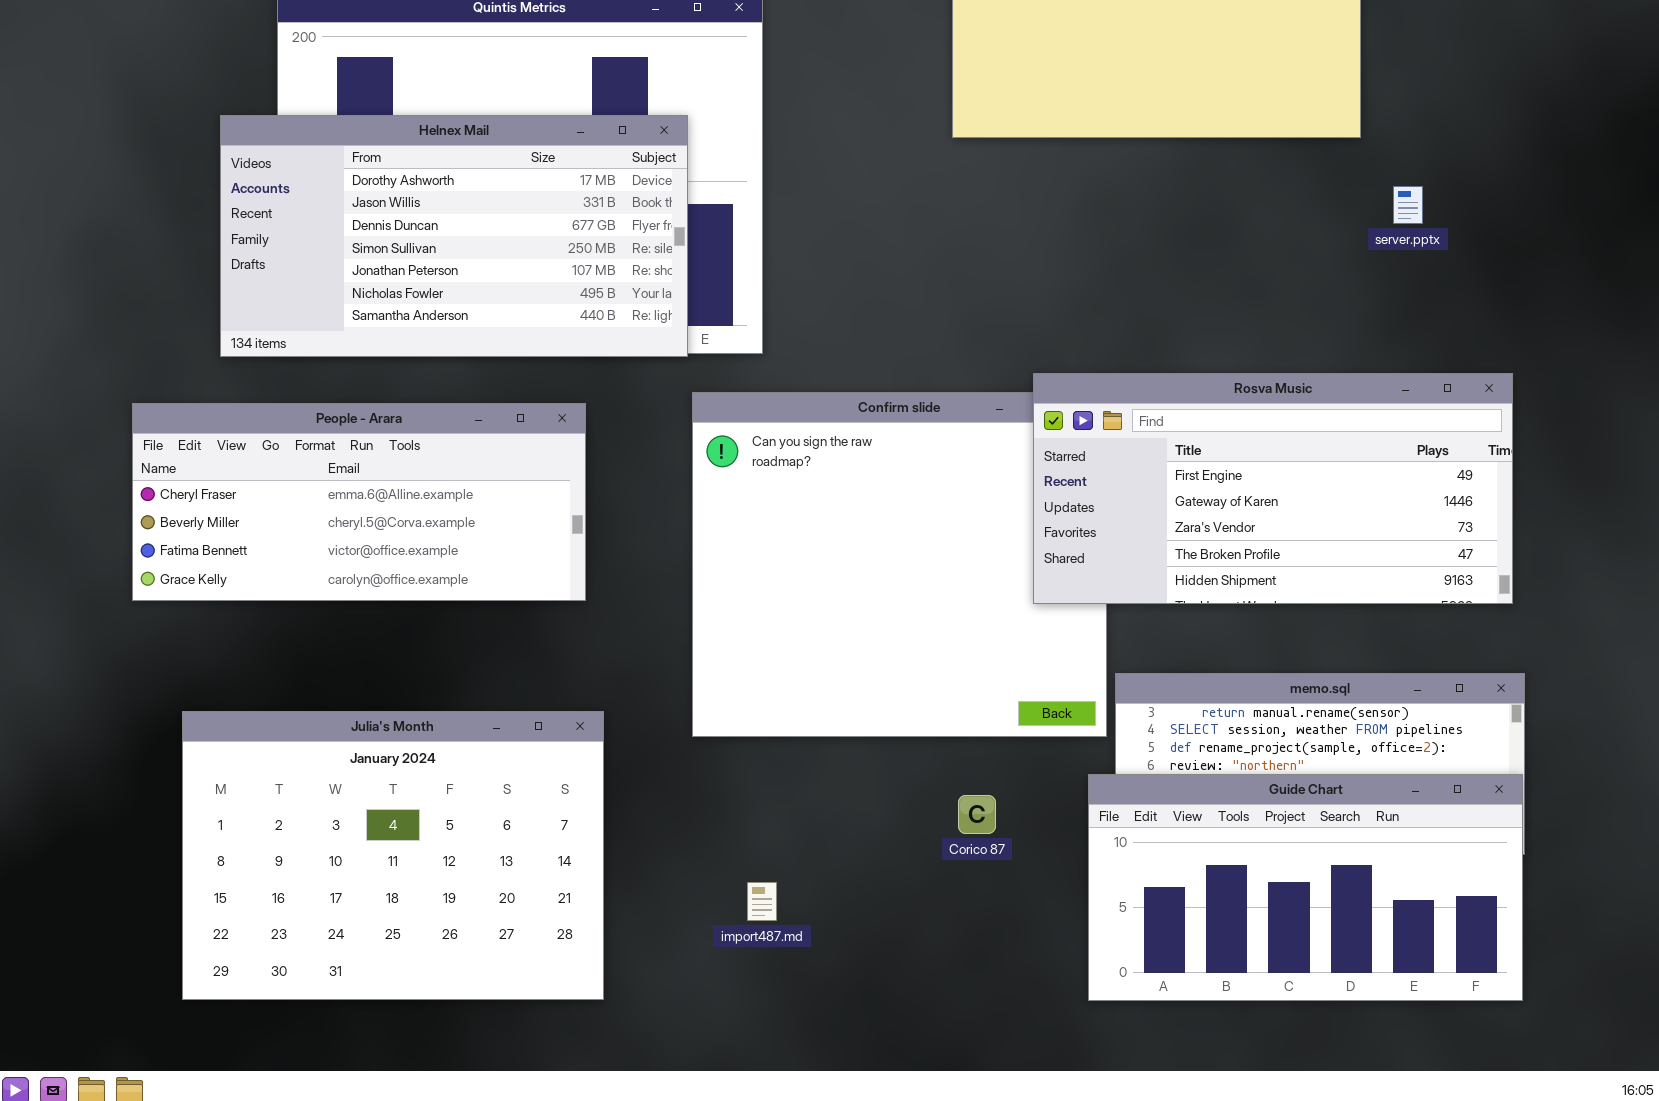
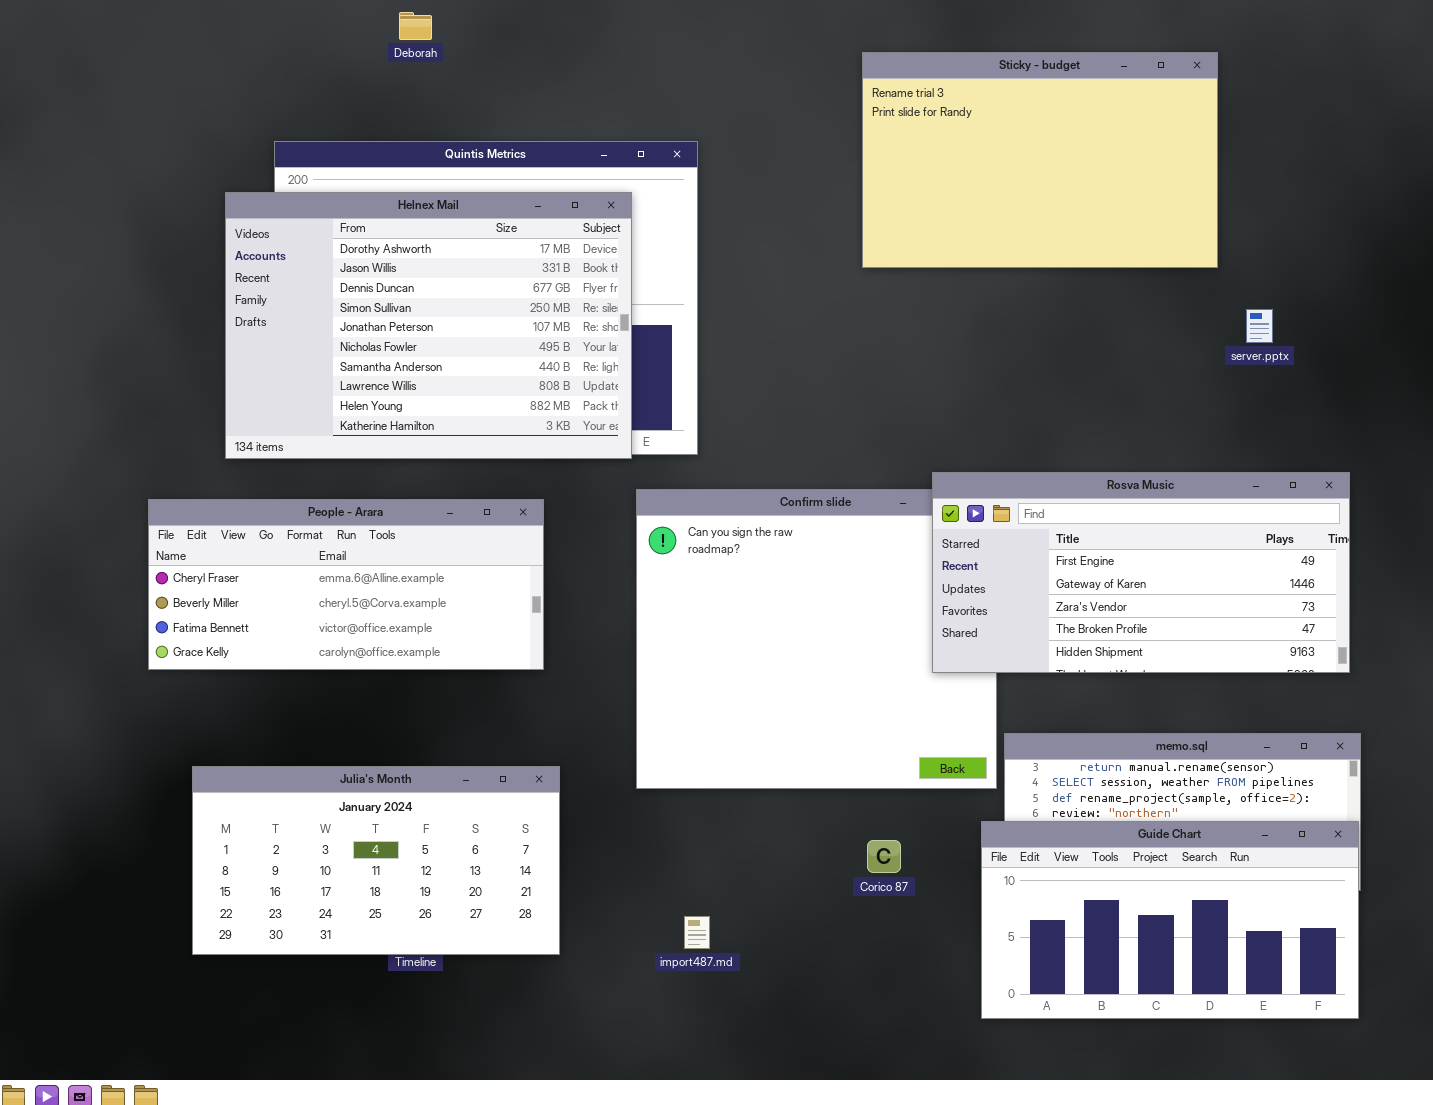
Helnex Mail: [220,115,688,357] -> [225,192,632,459], resized
Julia's Month: [182,711,604,1000] -> [192,766,560,955], resized

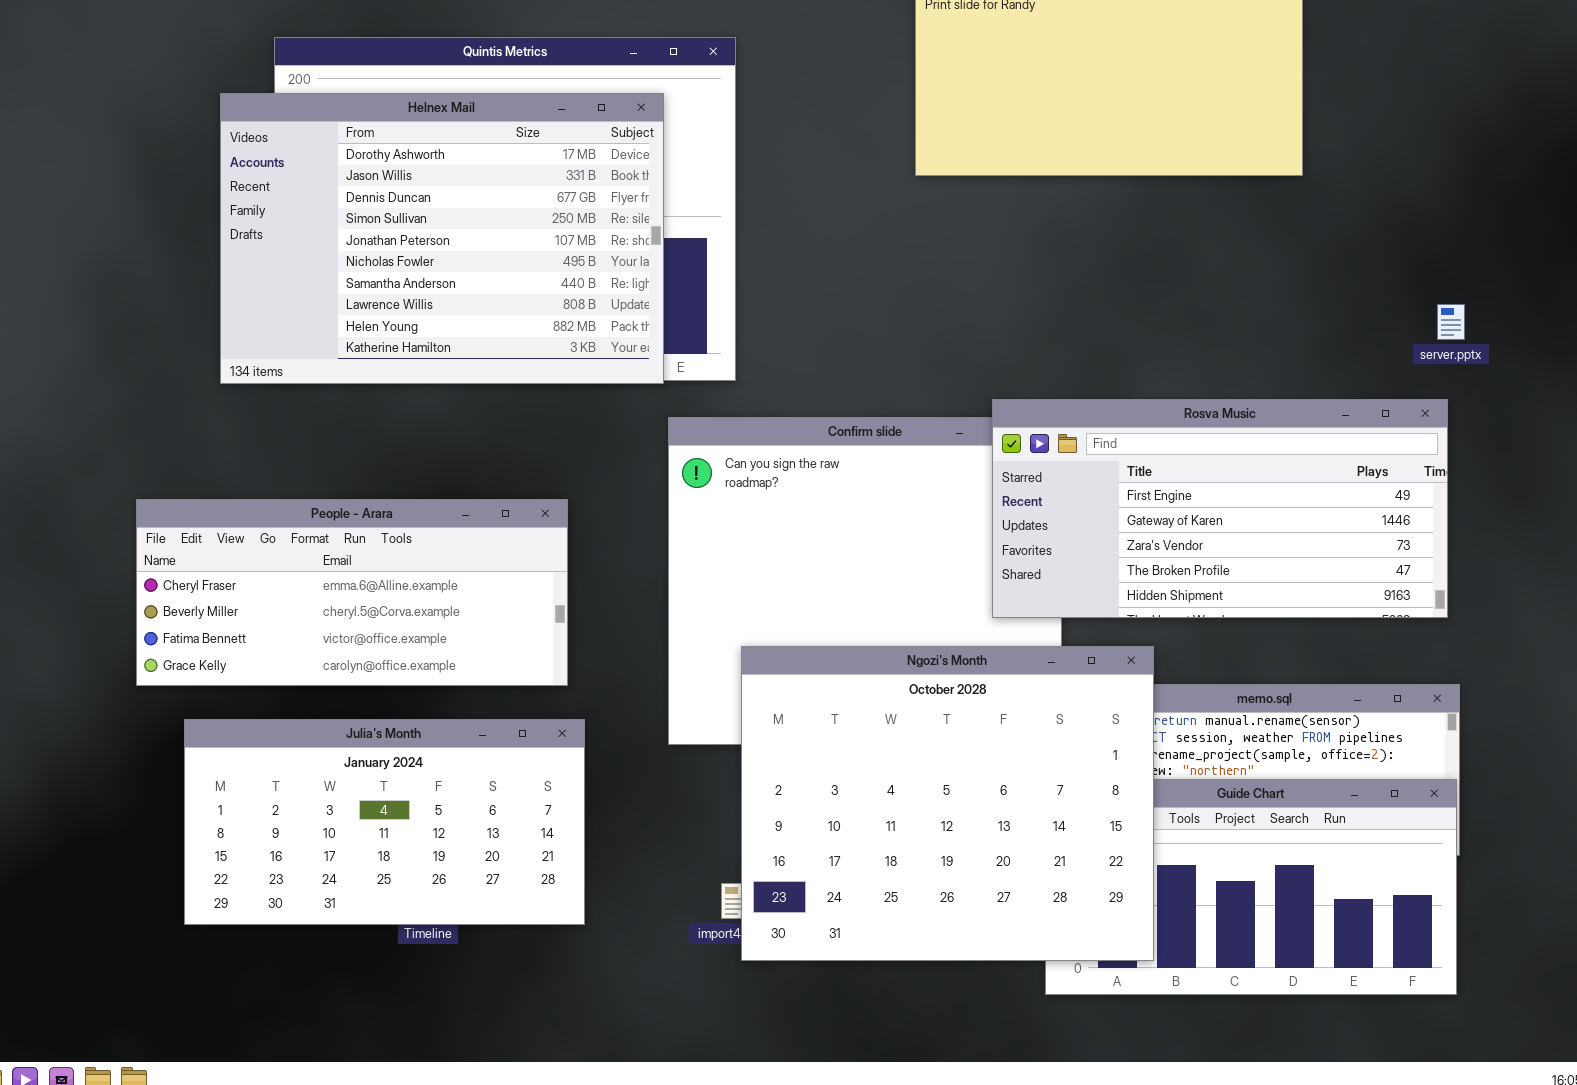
server.pptx: [1246,309,1273,343] -> [1437,304,1465,340], moved
People - Arara: [148,499,544,670] -> [136,499,568,686], moved
Ngozi's Month: none -> [741,646,1154,961], opened

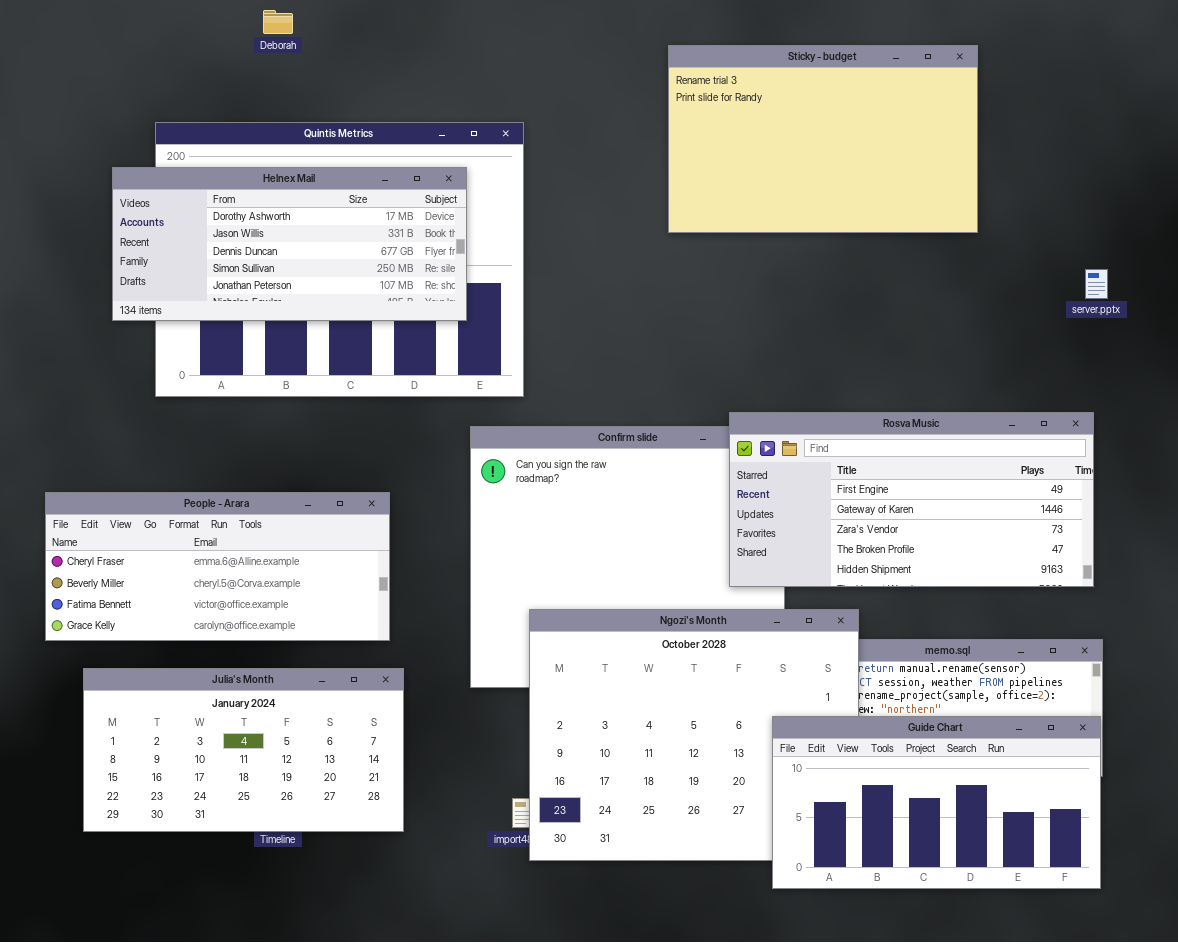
Helnex Mail: [220,93,664,384] -> [112,167,467,321], resized
server.pptx: [1437,304,1465,340] -> [1085,269,1108,299], moved
Guide Chart: [1045,779,1457,995] -> [772,716,1101,889], raised

